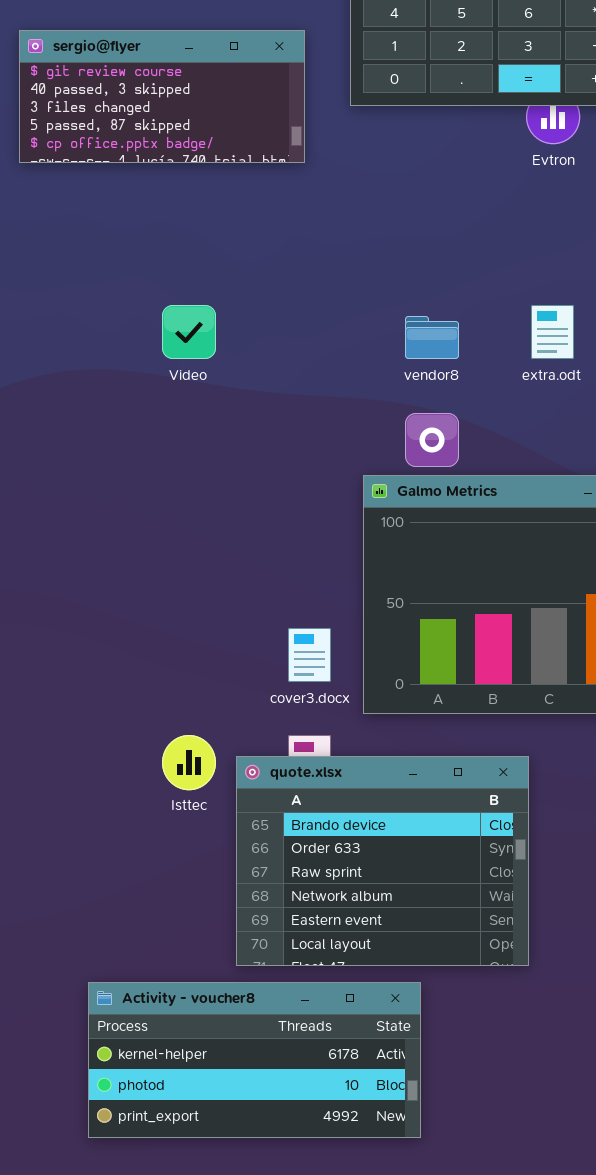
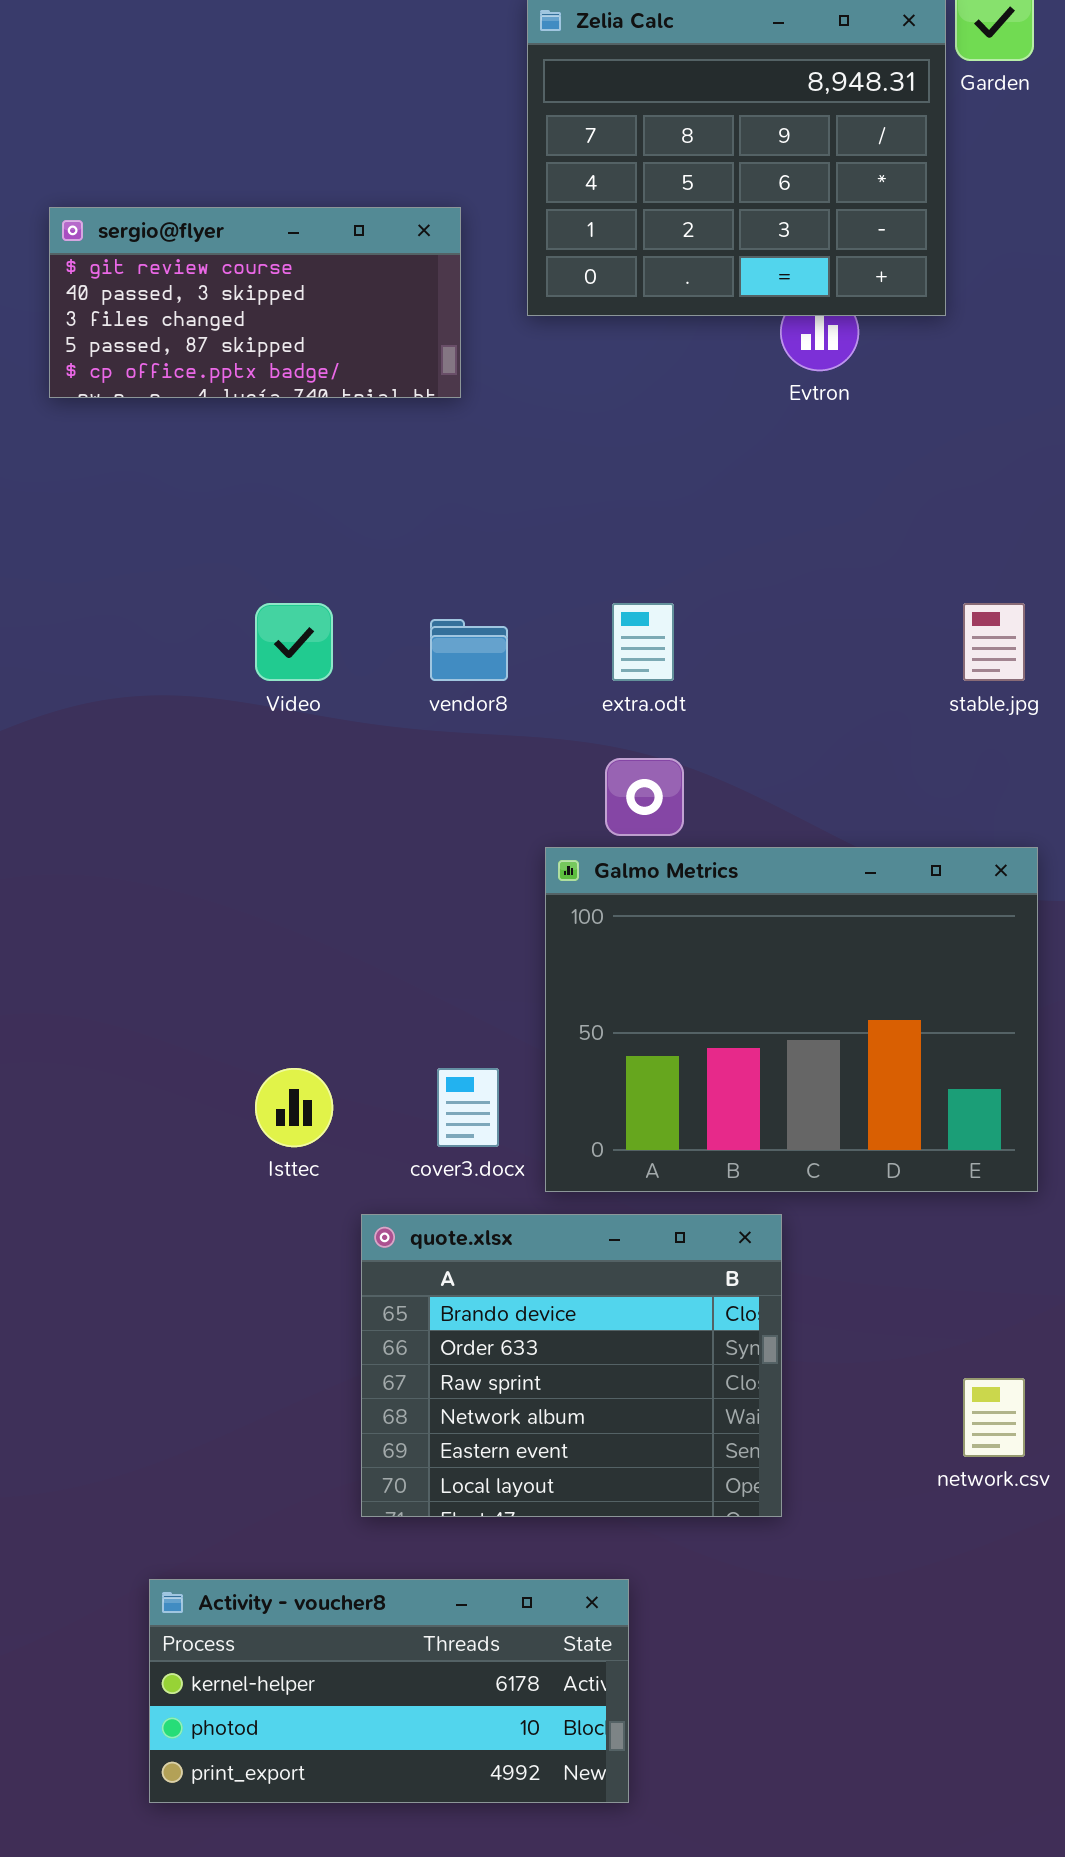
extra.odt: [531,305,574,359] -> [612,603,674,681], moved
vendor8: [405,316,459,359] -> [430,619,508,681], moved
Isttec: [162,735,216,790] -> [255,1068,333,1147], moved
quote.xlsx: [236,756,529,966] -> [361,1214,782,1517], moved

